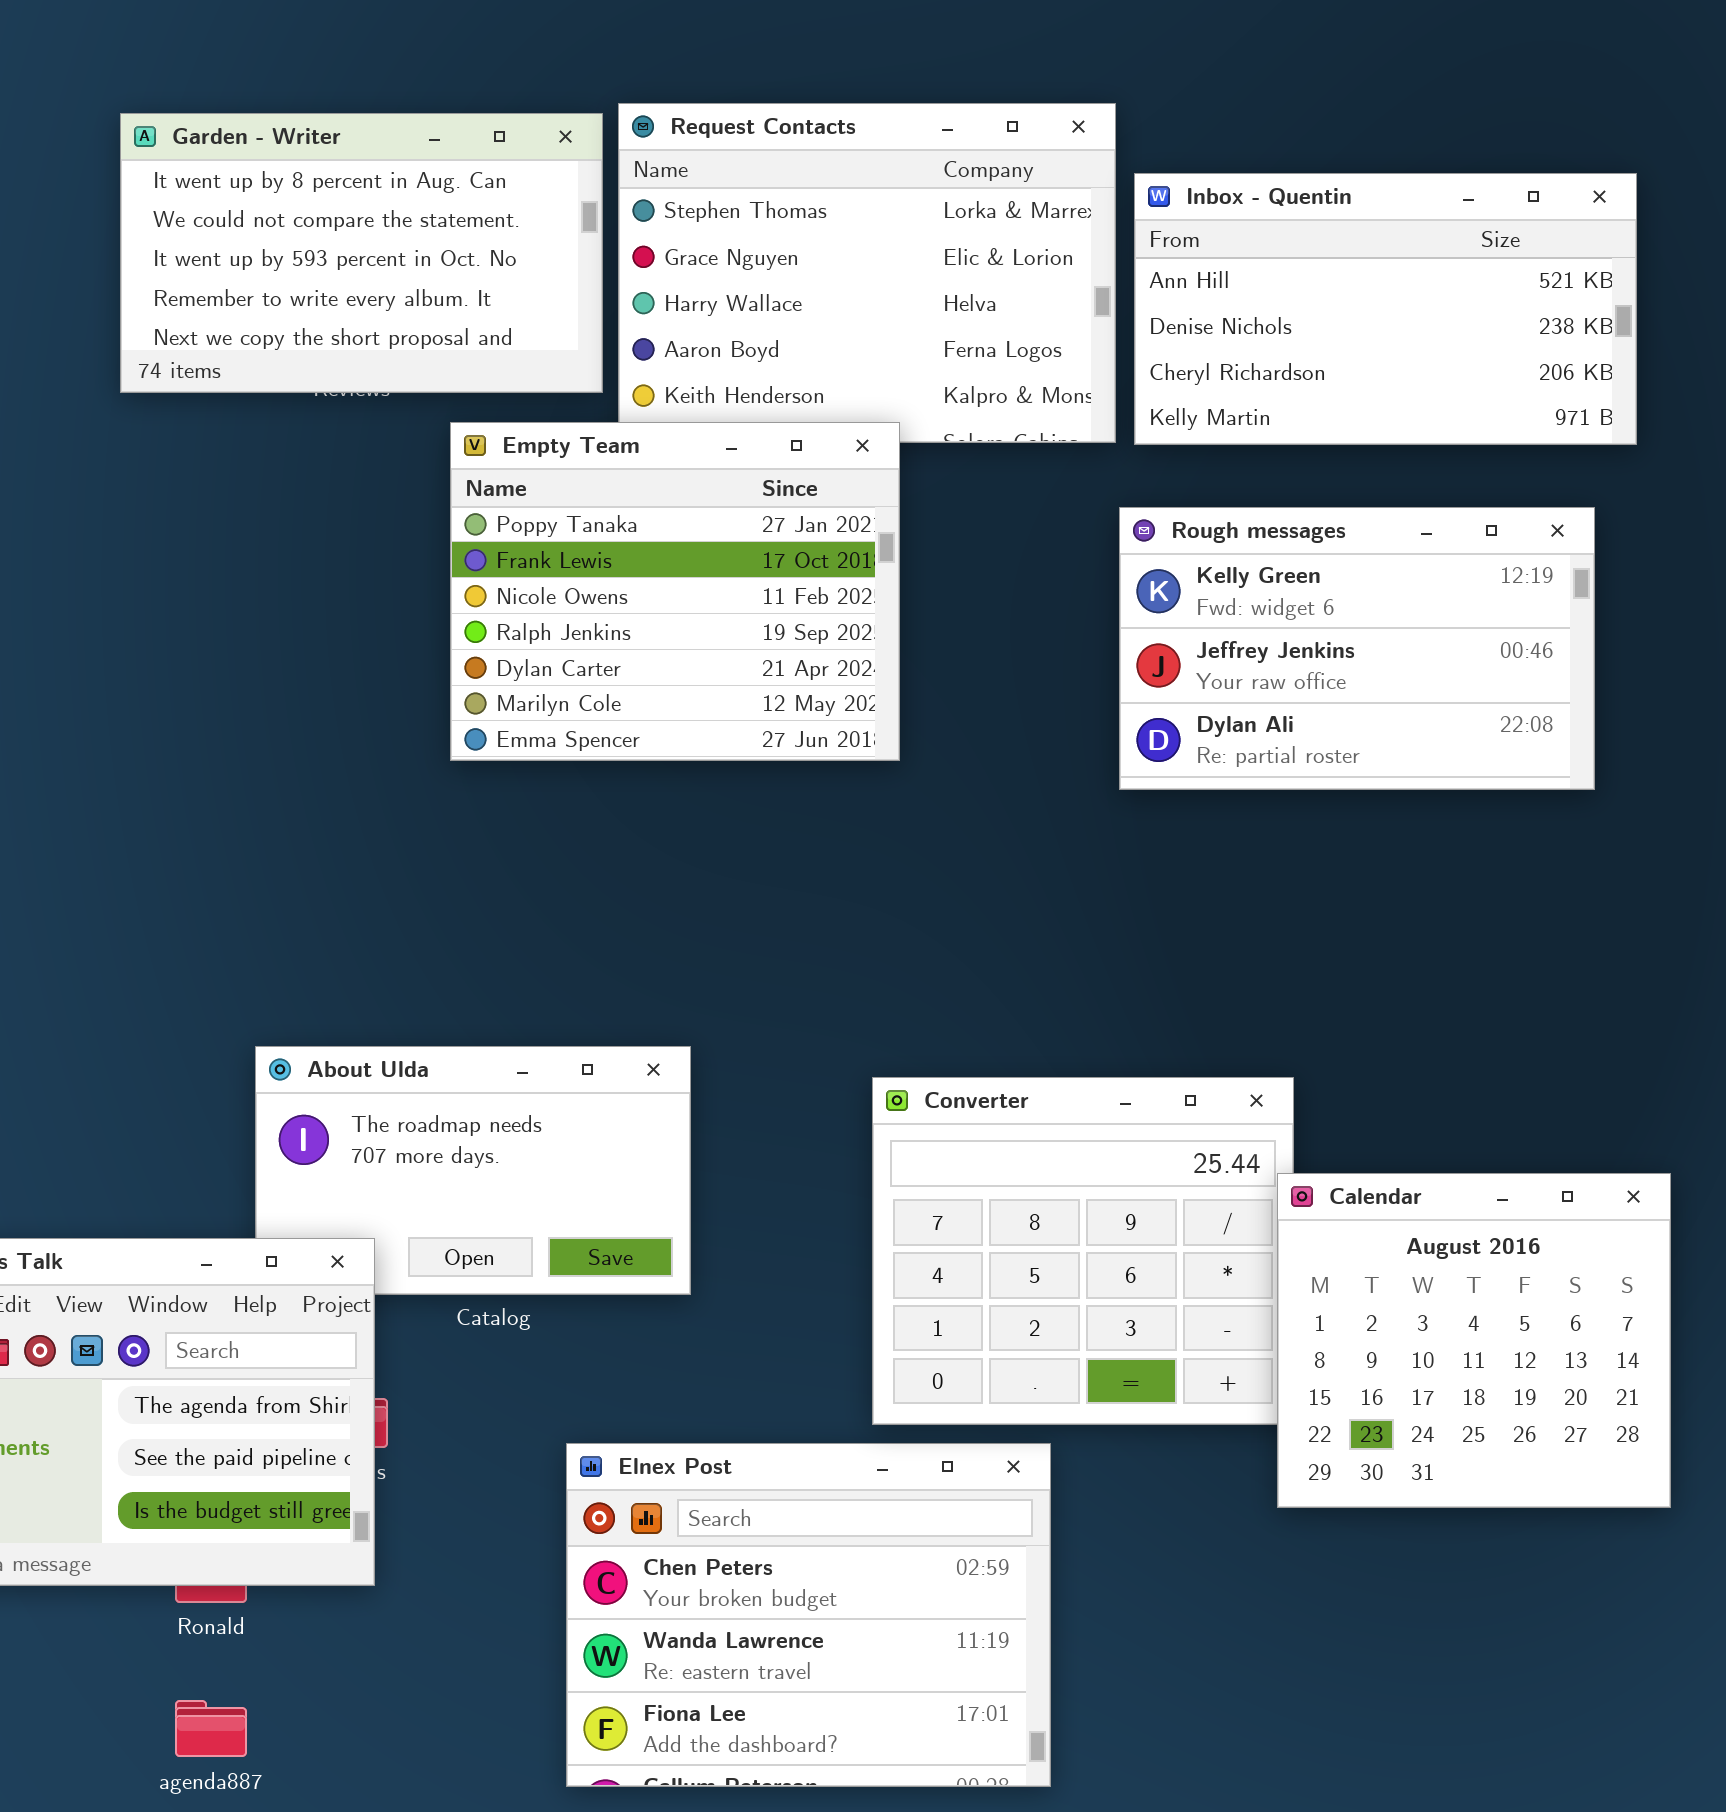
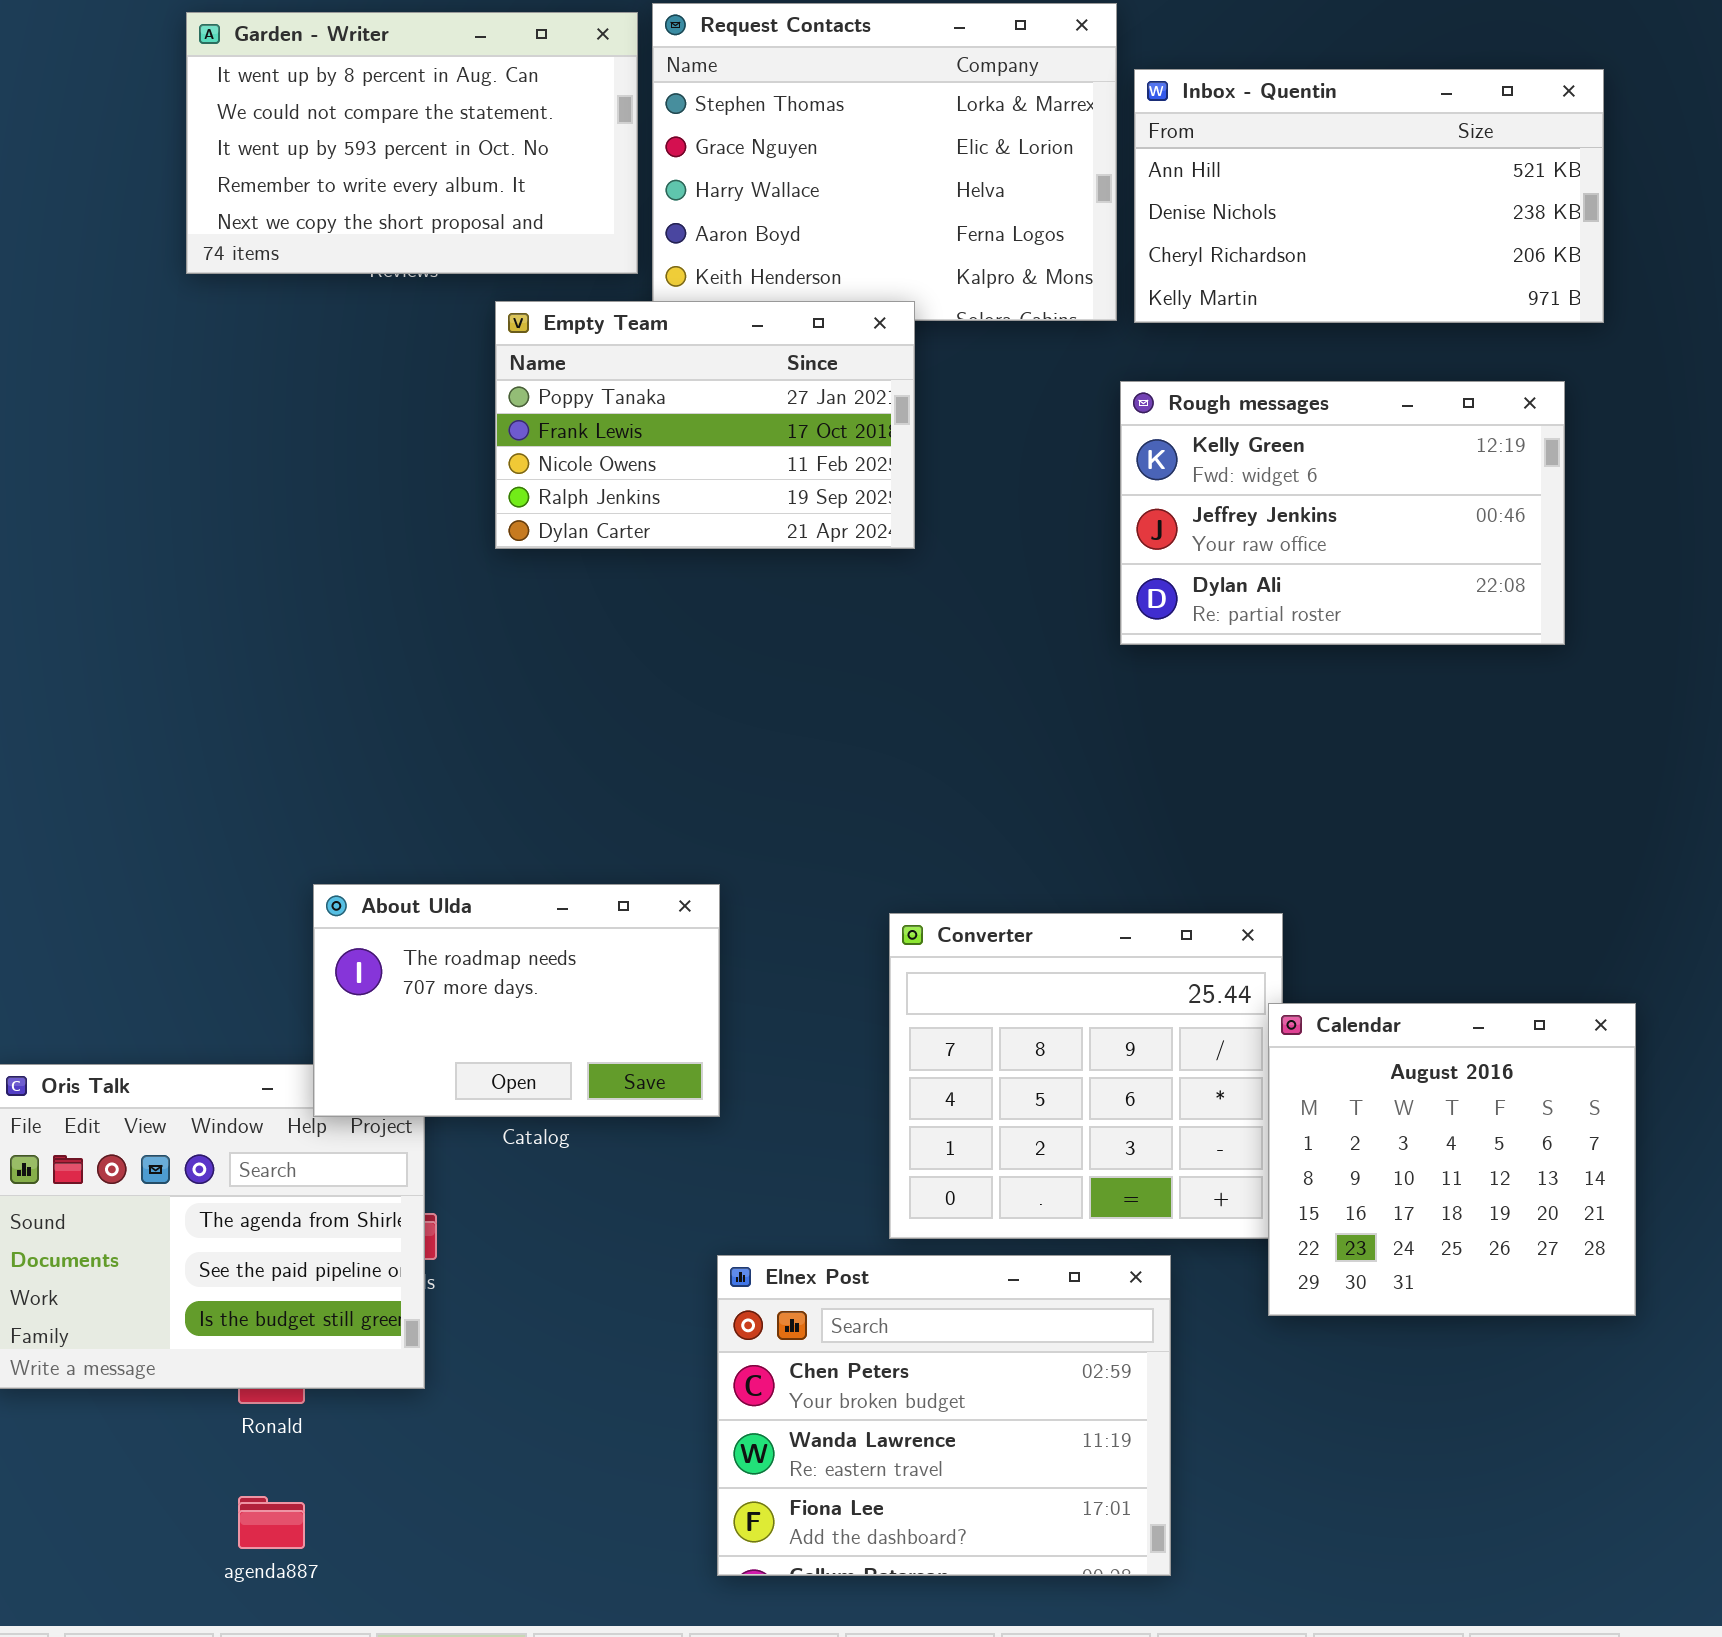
Empty Team: [450,422,900,761] -> [495,301,915,549], resized
About Ulda: [255,1046,691,1295] -> [313,884,720,1117], raised
Elnex Post: [566,1443,1051,1787] -> [717,1255,1171,1576], moved

